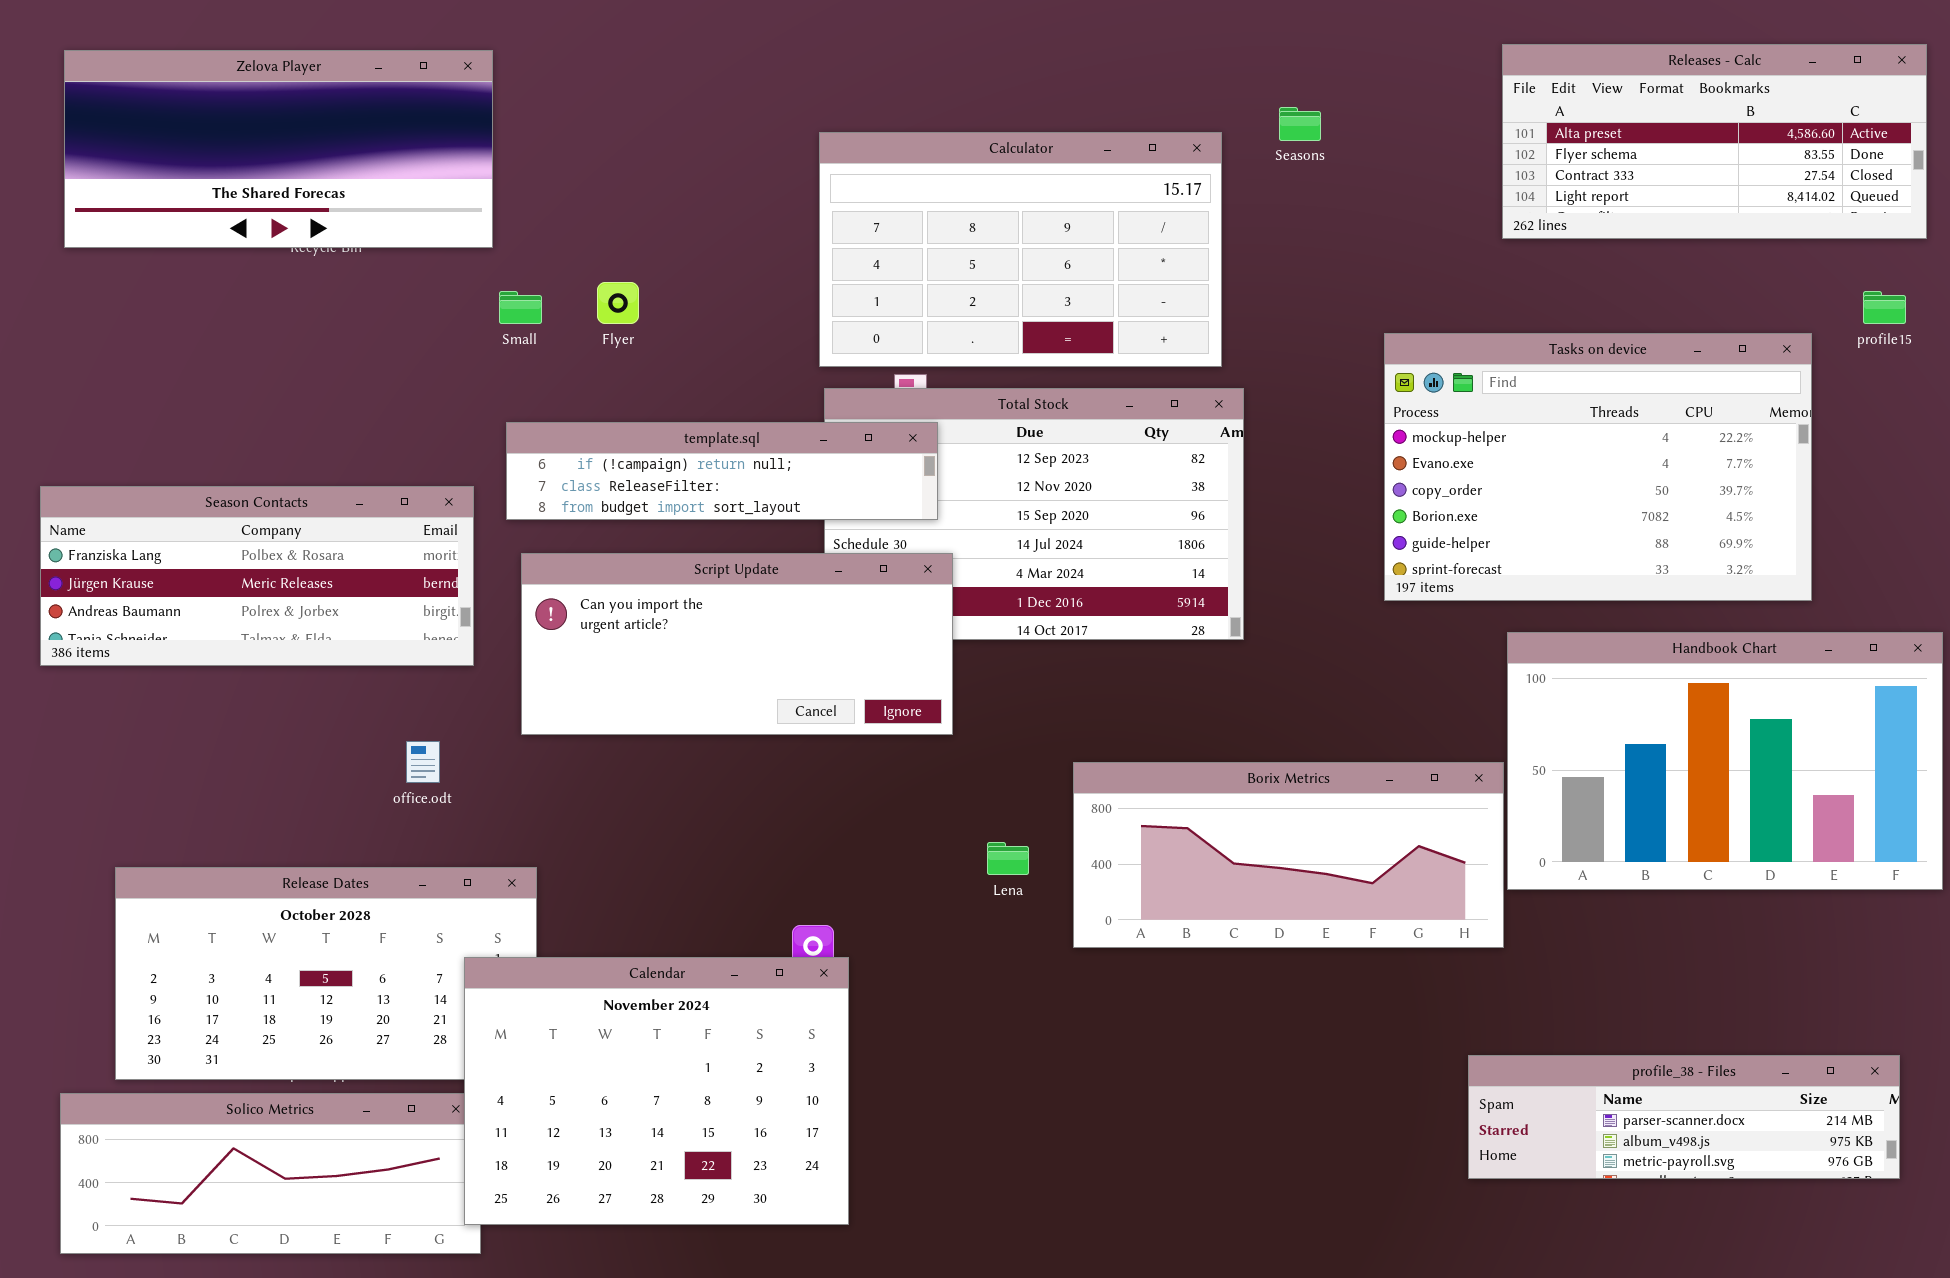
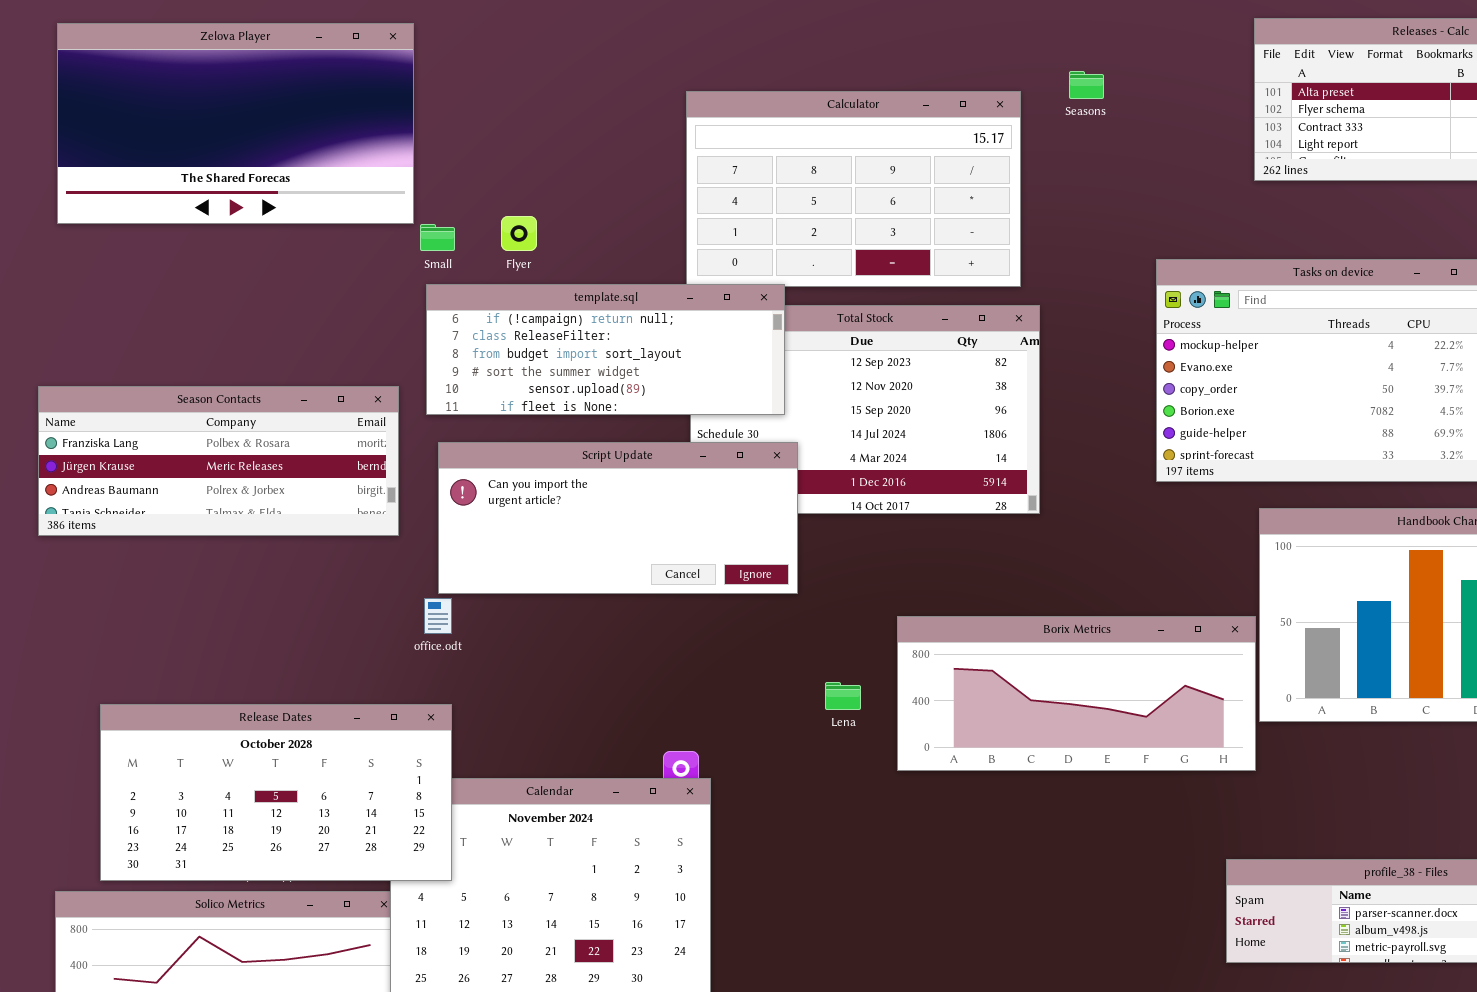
Zelova Player: [64,50,493,248] -> [57,23,414,224], resized
template.sql: [506,422,938,520] -> [426,284,785,415], resized
office.odt: [406,741,440,783] -> [424,598,452,634], moved
Release Dates: [115,867,537,1080] -> [100,704,452,881], raised

